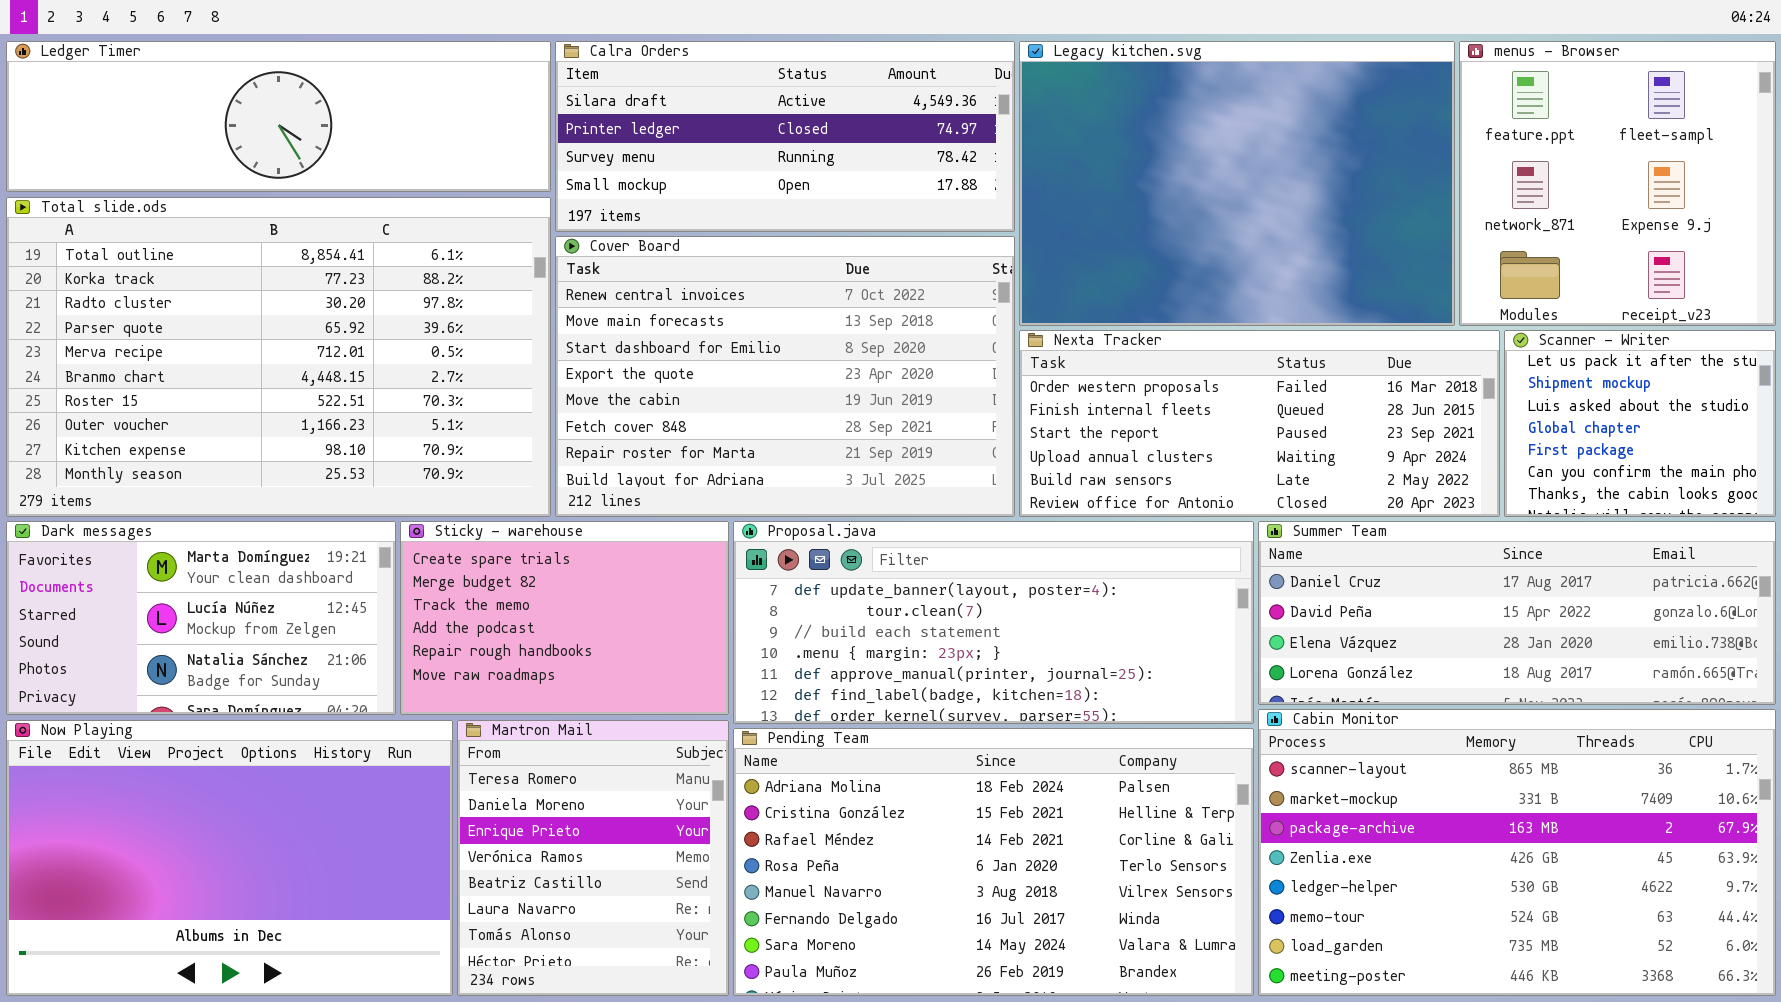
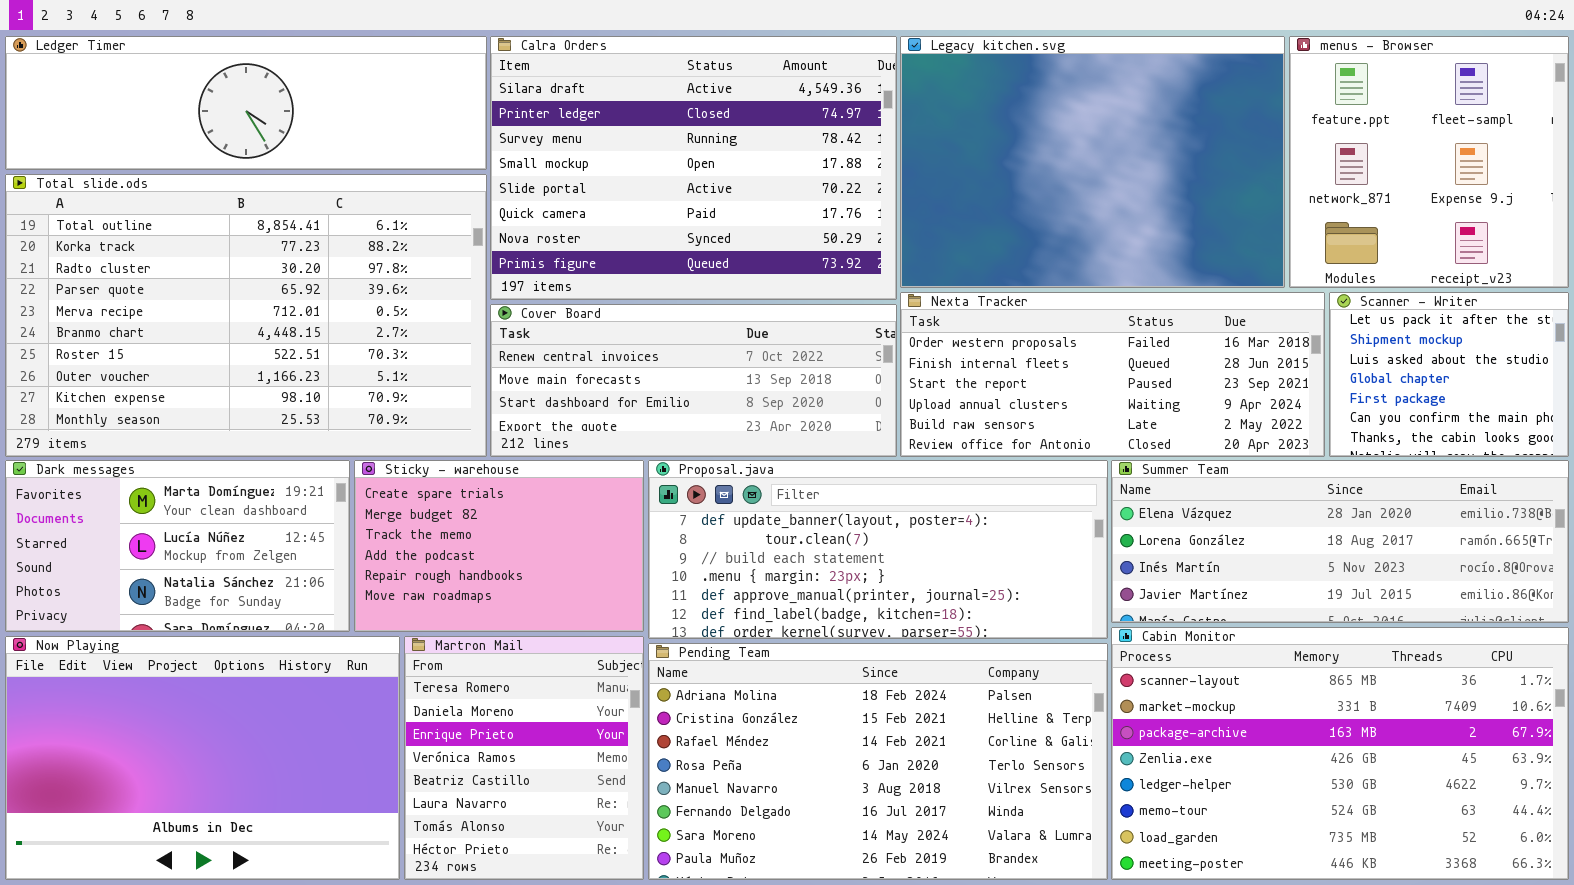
Calra Orders: [555,41,1015,232] -> [490,36,897,300], resized
Cover Board: [555,236,1015,517] -> [490,304,897,457], resized
Summer Team: [1258,521,1776,705] -> [1111,460,1569,623], scrolled down 2 rows

